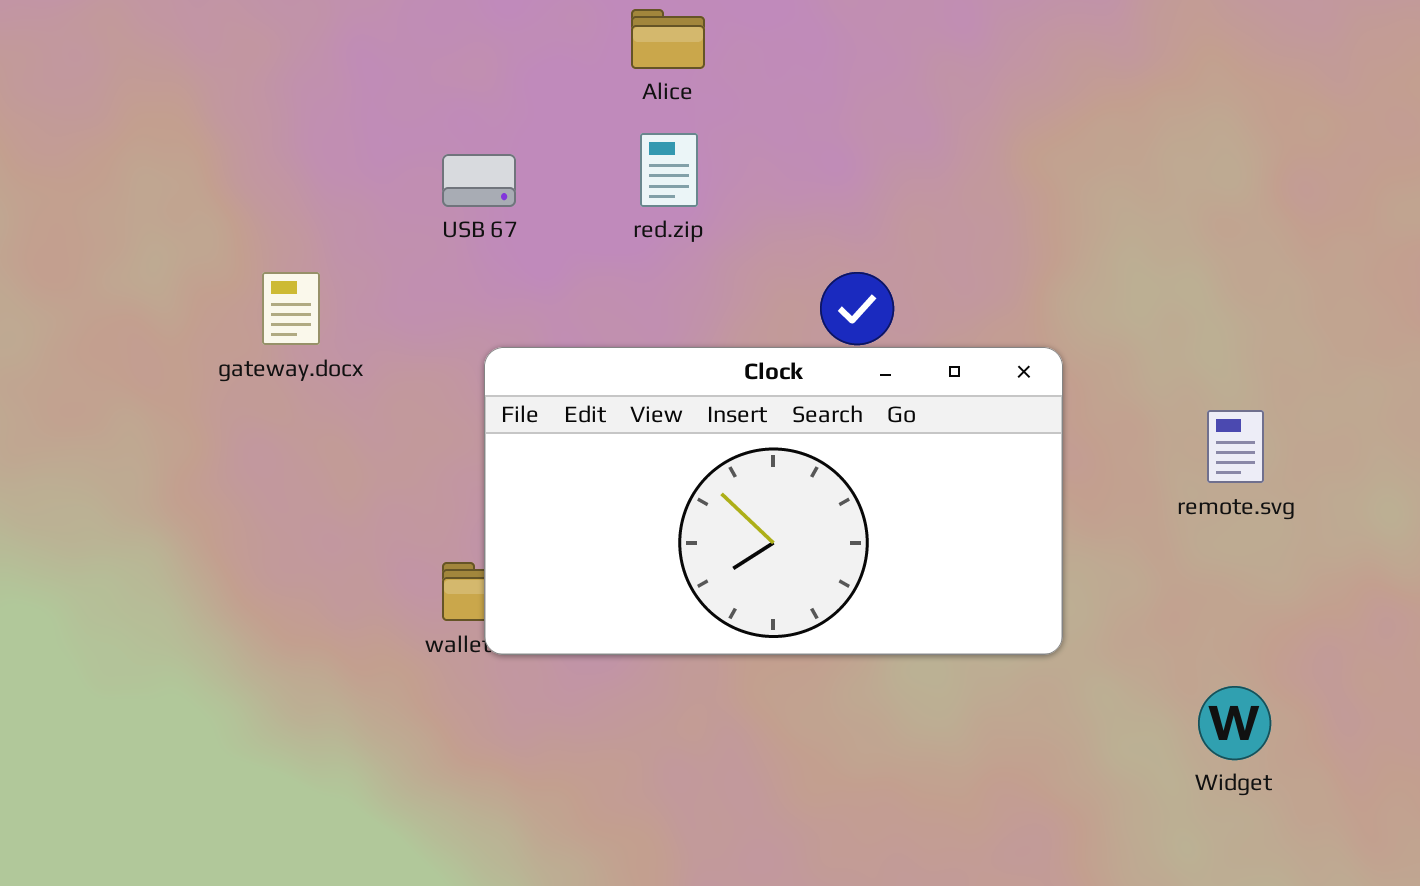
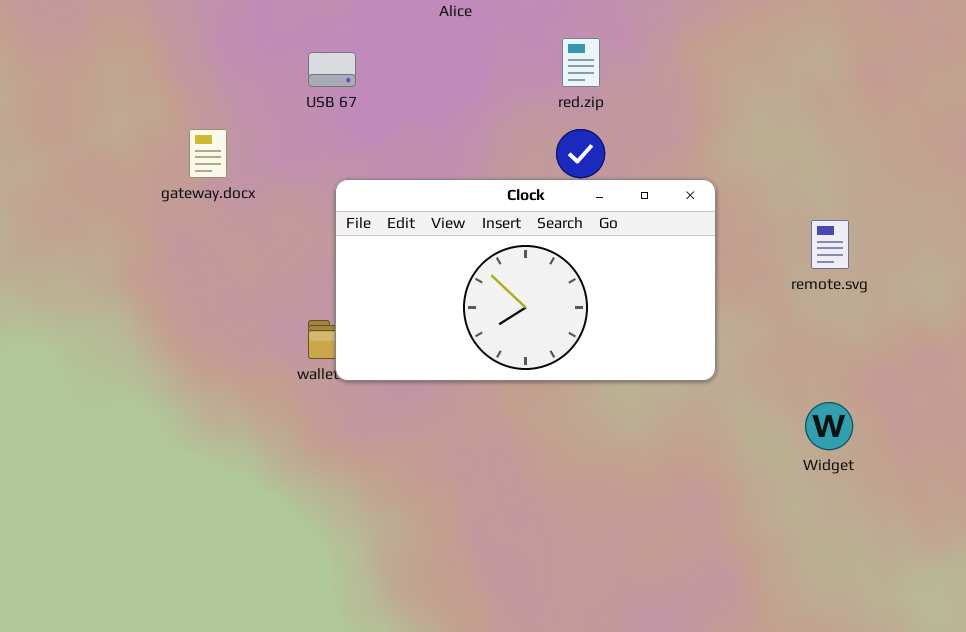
red.zip: [640,133,698,207] -> [562,38,600,87], moved

